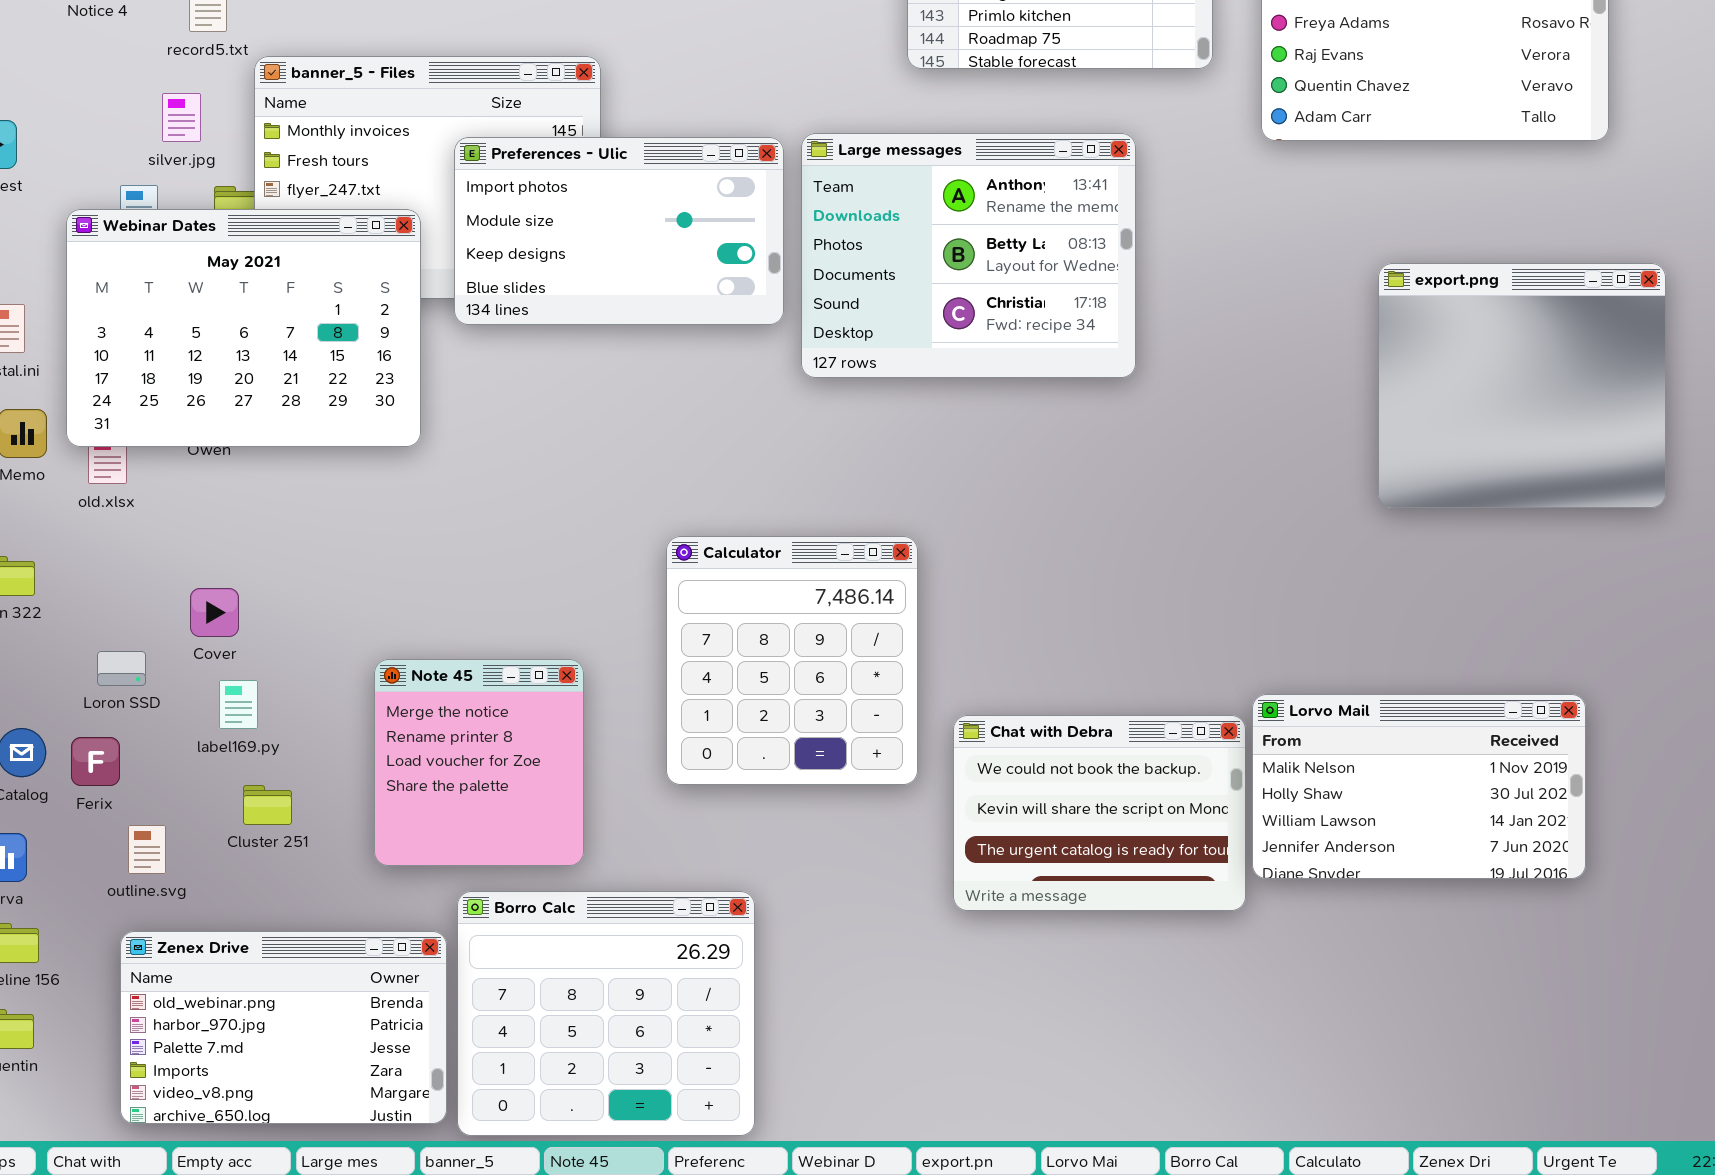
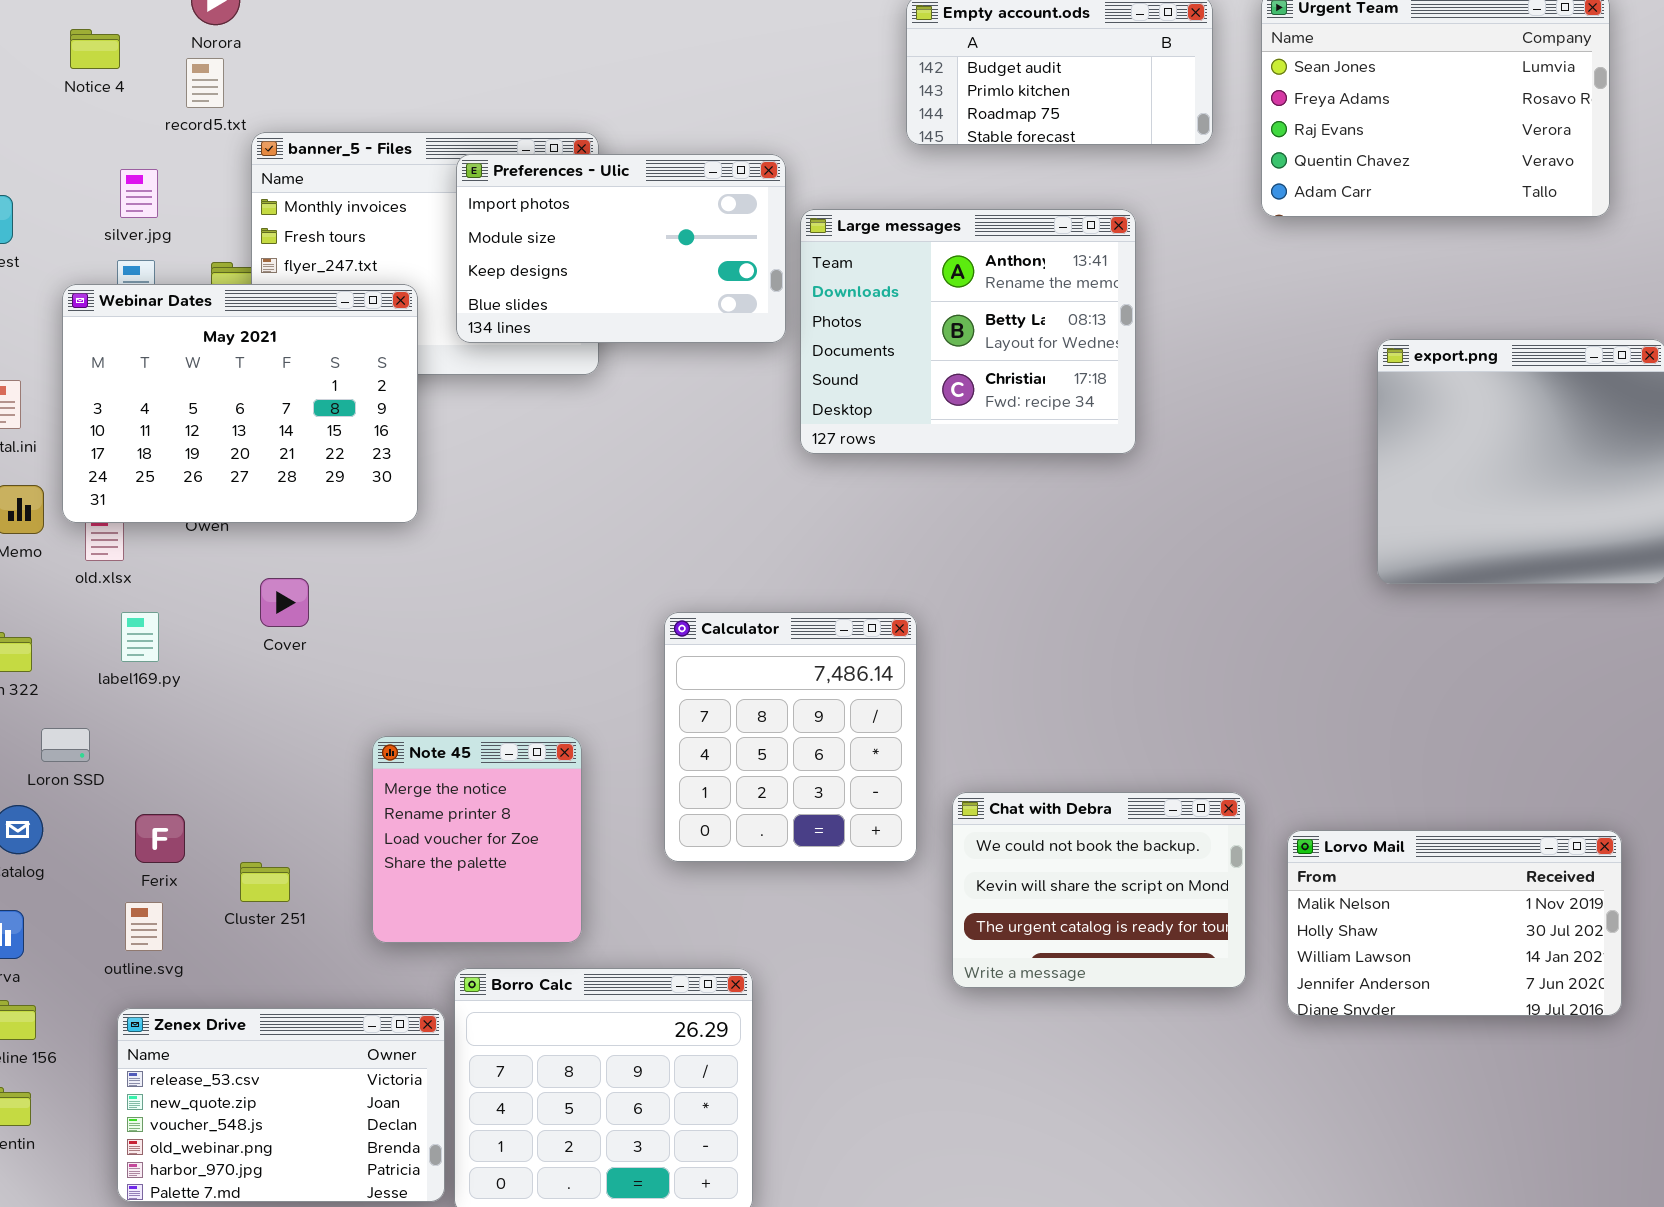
silver.jpg: [162,93,201,142] -> [120,169,158,218], moved
Preferences - Ulic: [454,137,784,325] -> [456,154,786,343], moved
Cover: [190,588,239,637] -> [260,578,309,627], moved
Loron SSD: [97,651,146,686] -> [41,728,90,762], moved
label169.py: [219,680,258,729] -> [121,612,159,662], moved
Lorvo Mail: [1252,694,1586,879] -> [1287,830,1622,1016], moved
Ferix: [71,737,120,786] -> [135,814,185,863], moved
Zenex Drive: [120,931,447,1124] -> [117,1008,445,1202], scrolled up 3 rows

